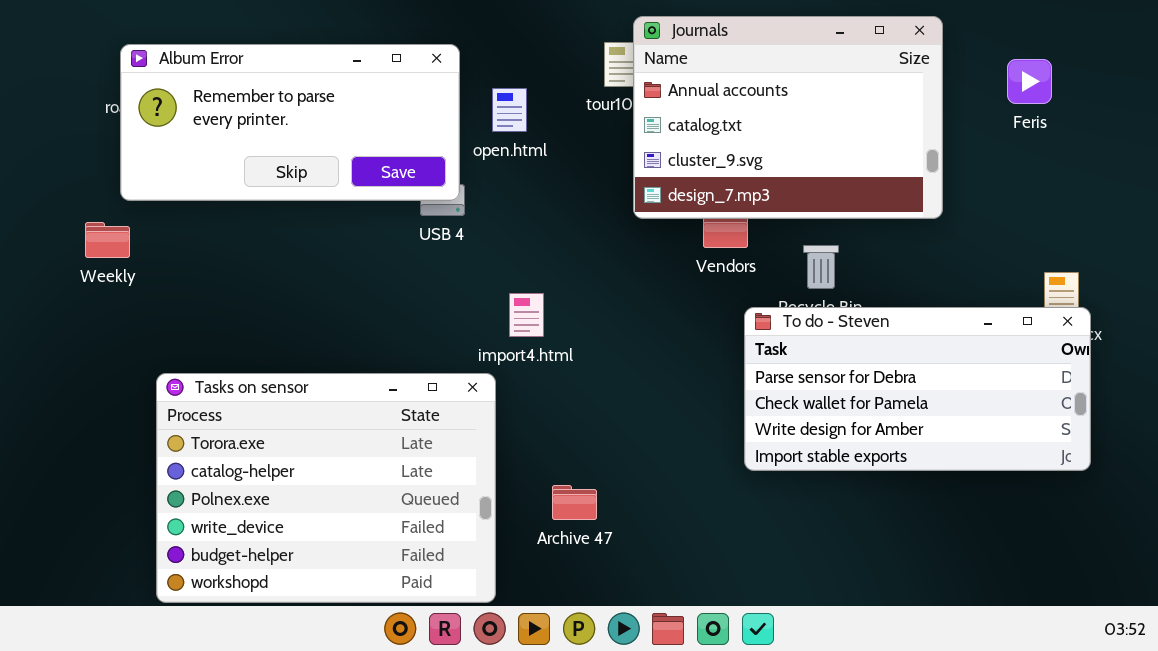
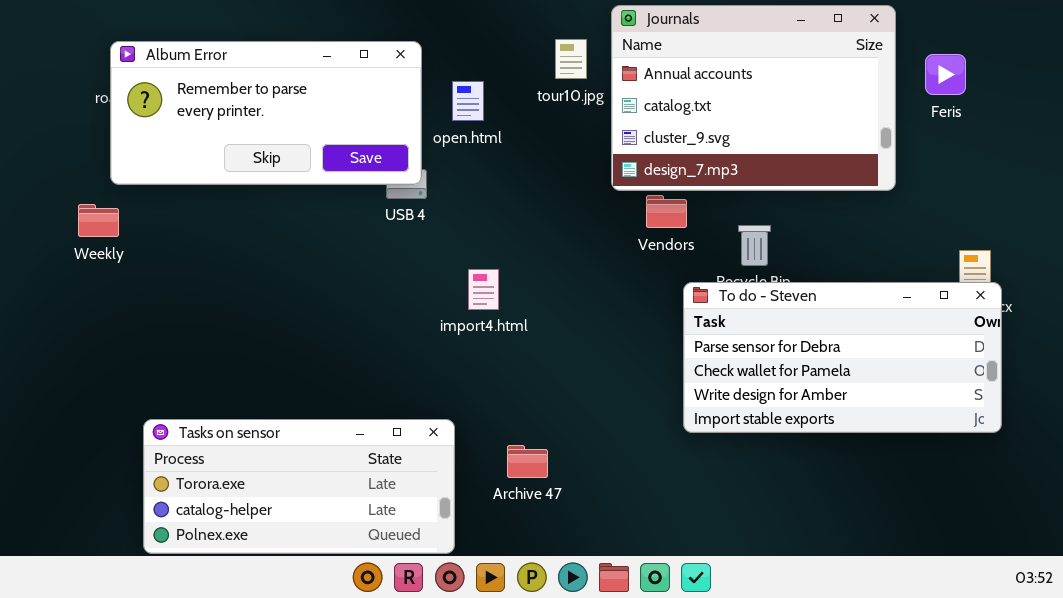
Journals: [633,16,943,219] -> [611,5,896,191], moved
Tasks on sensor: [156,373,496,603] -> [143,419,455,554], resized

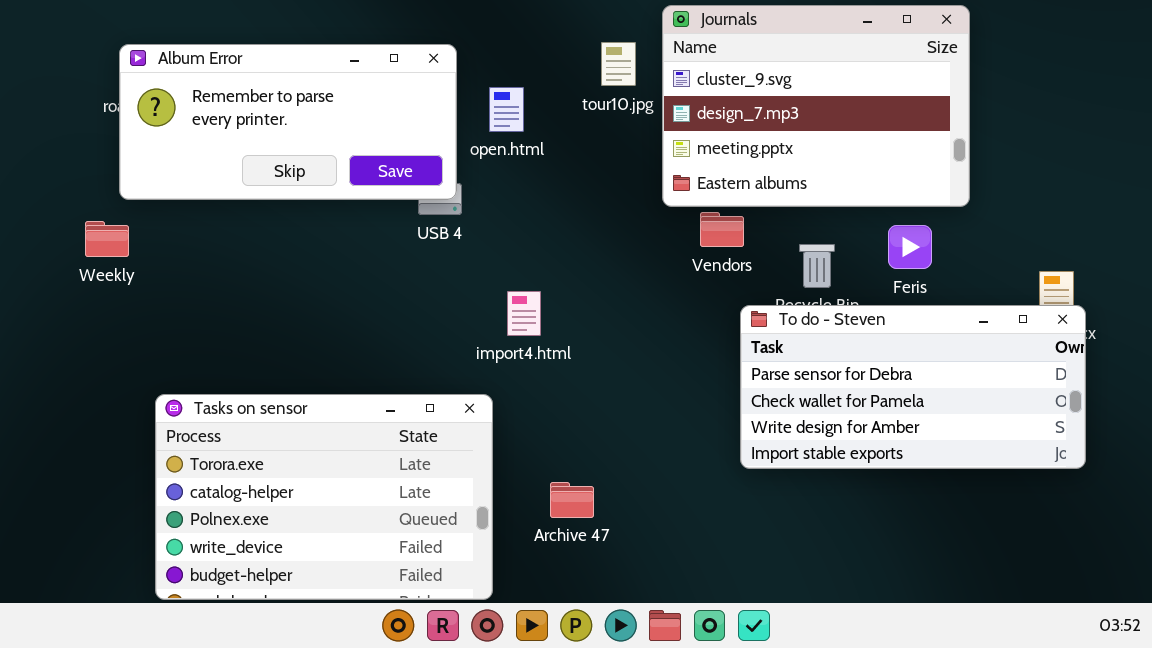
Journals: [611,5,896,191] -> [662,5,970,207], scrolled down 2 rows
Feris: [925,54,966,95] -> [888,225,932,269], moved
Tasks on sensor: [143,419,455,554] -> [155,394,493,600], resized

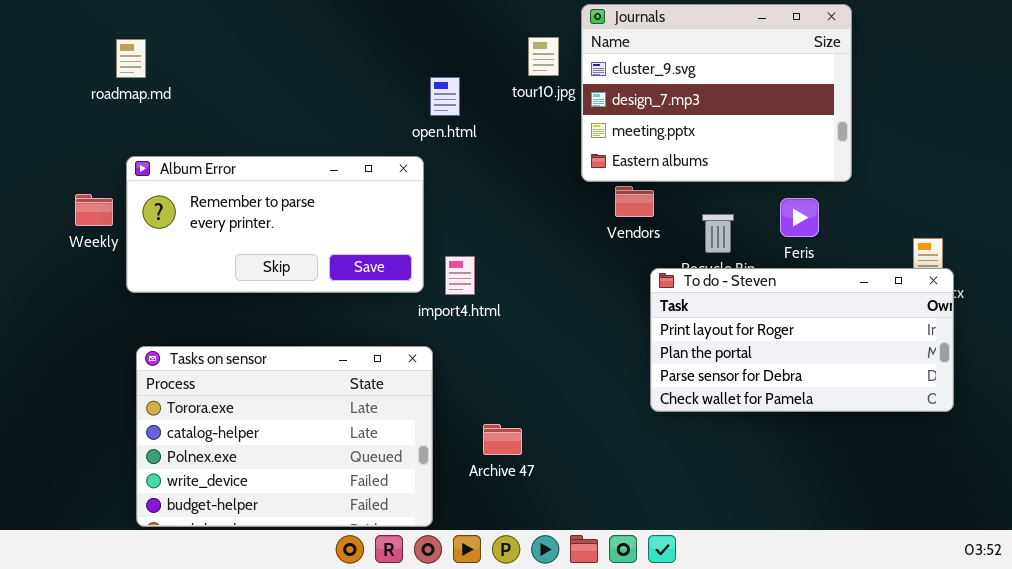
Album Error: [119,44,457,200] -> [126,156,424,293], moved
To do - Steven: [740,305,1086,469] -> [650,268,954,412], scrolled up 2 rows

